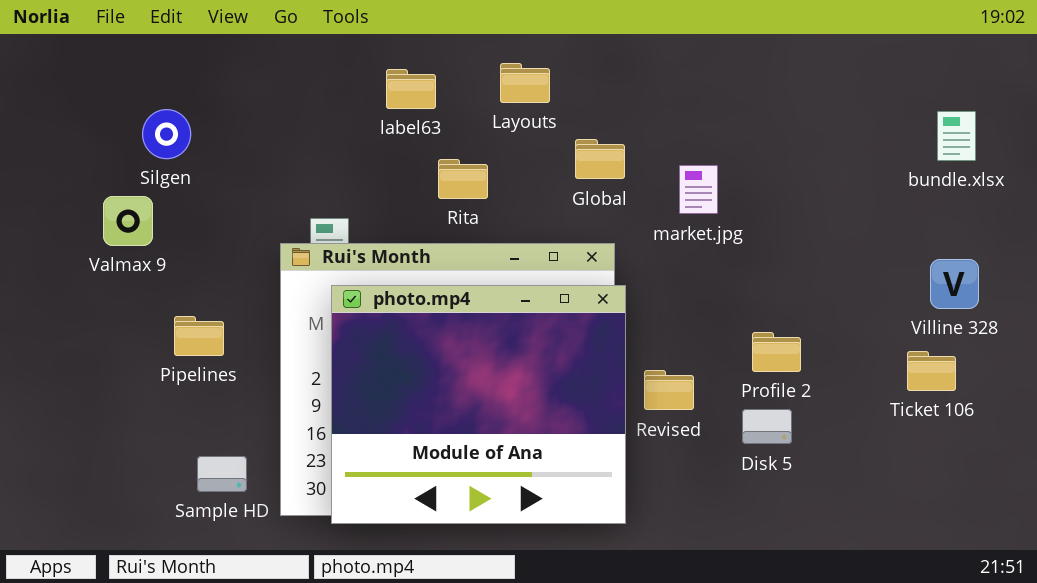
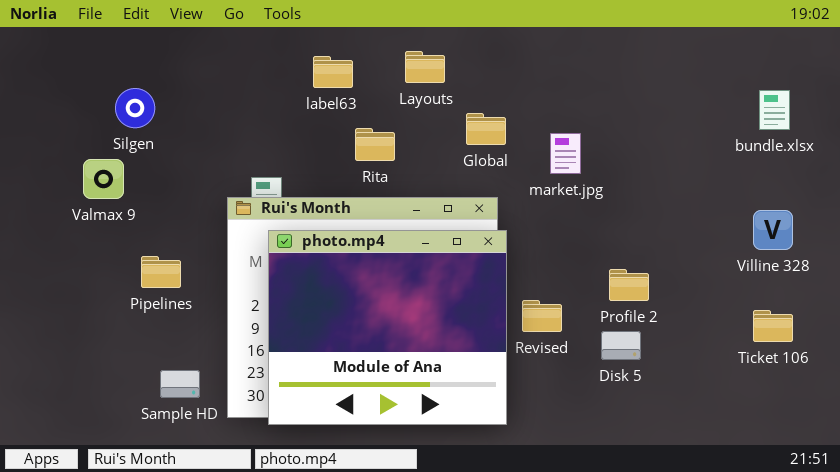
Ticket 106: [907,351,956,391] -> [753,310,793,342], moved

